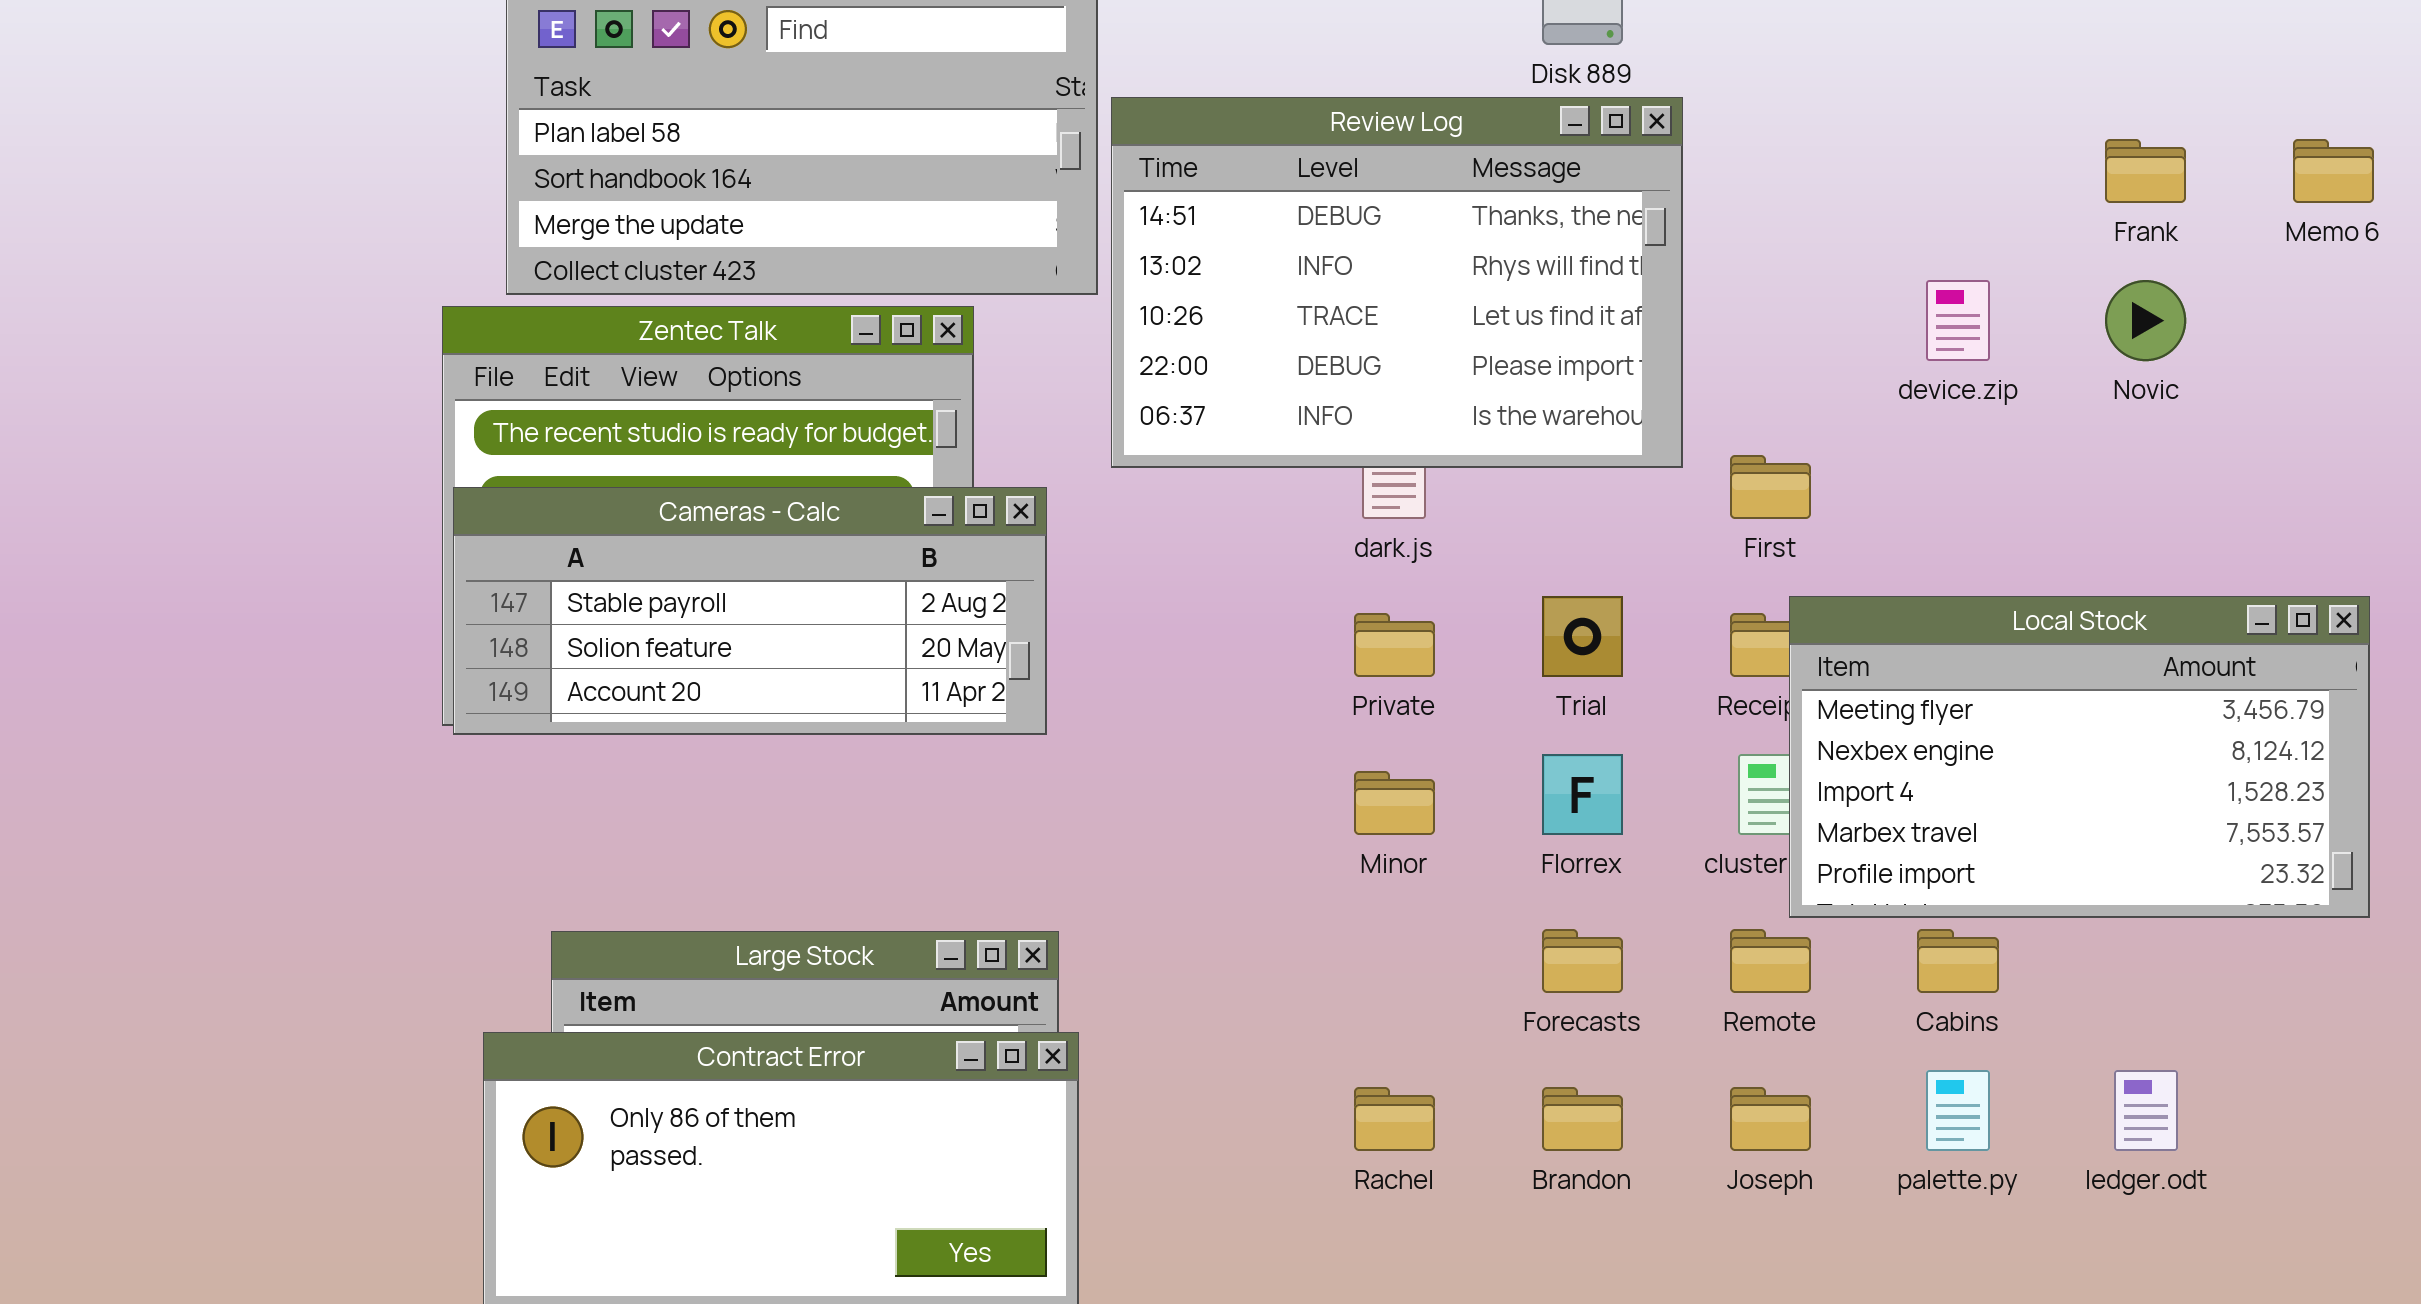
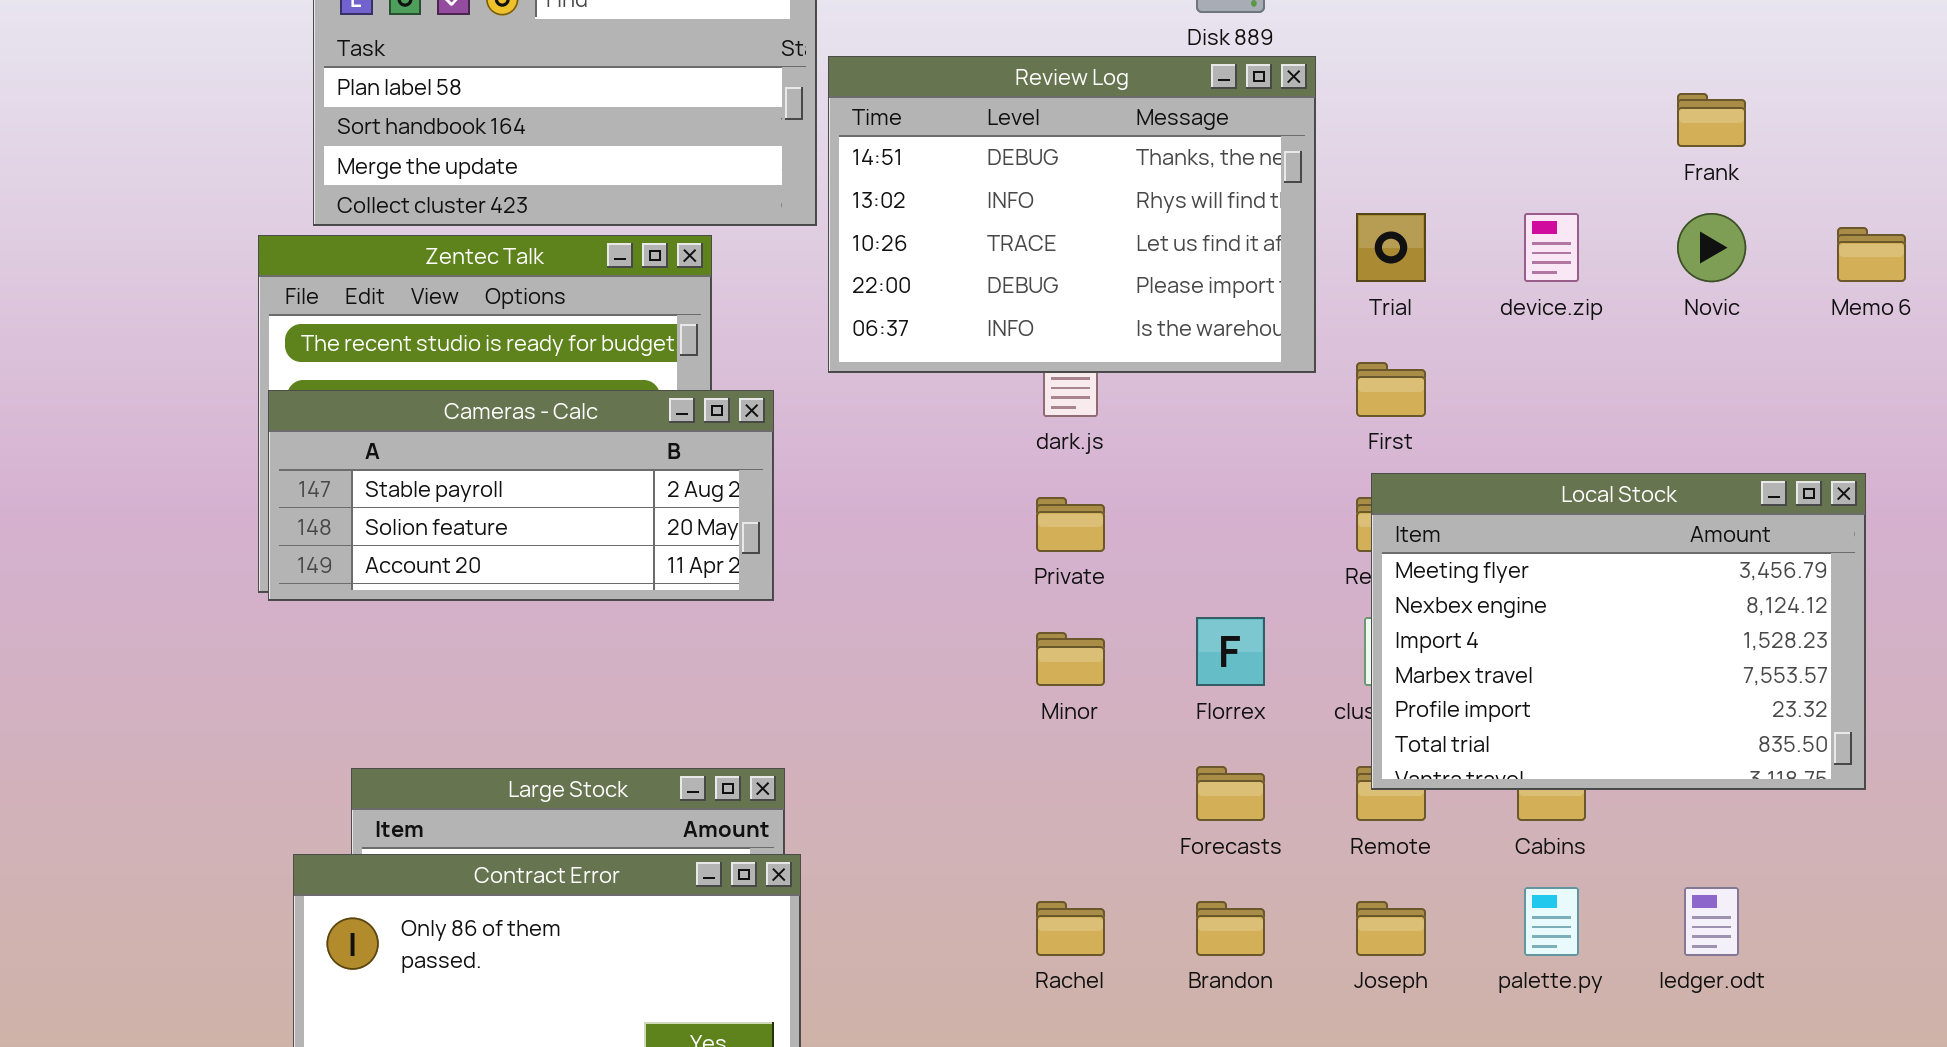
Memo 6: [2293,139,2374,203] -> [1837,227,1906,282], moved
Trial: [1542,596,1623,677] -> [1356,213,1426,282], moved
Local Stock: [1789,596,2370,918] -> [1371,473,1866,790], moved, resized

